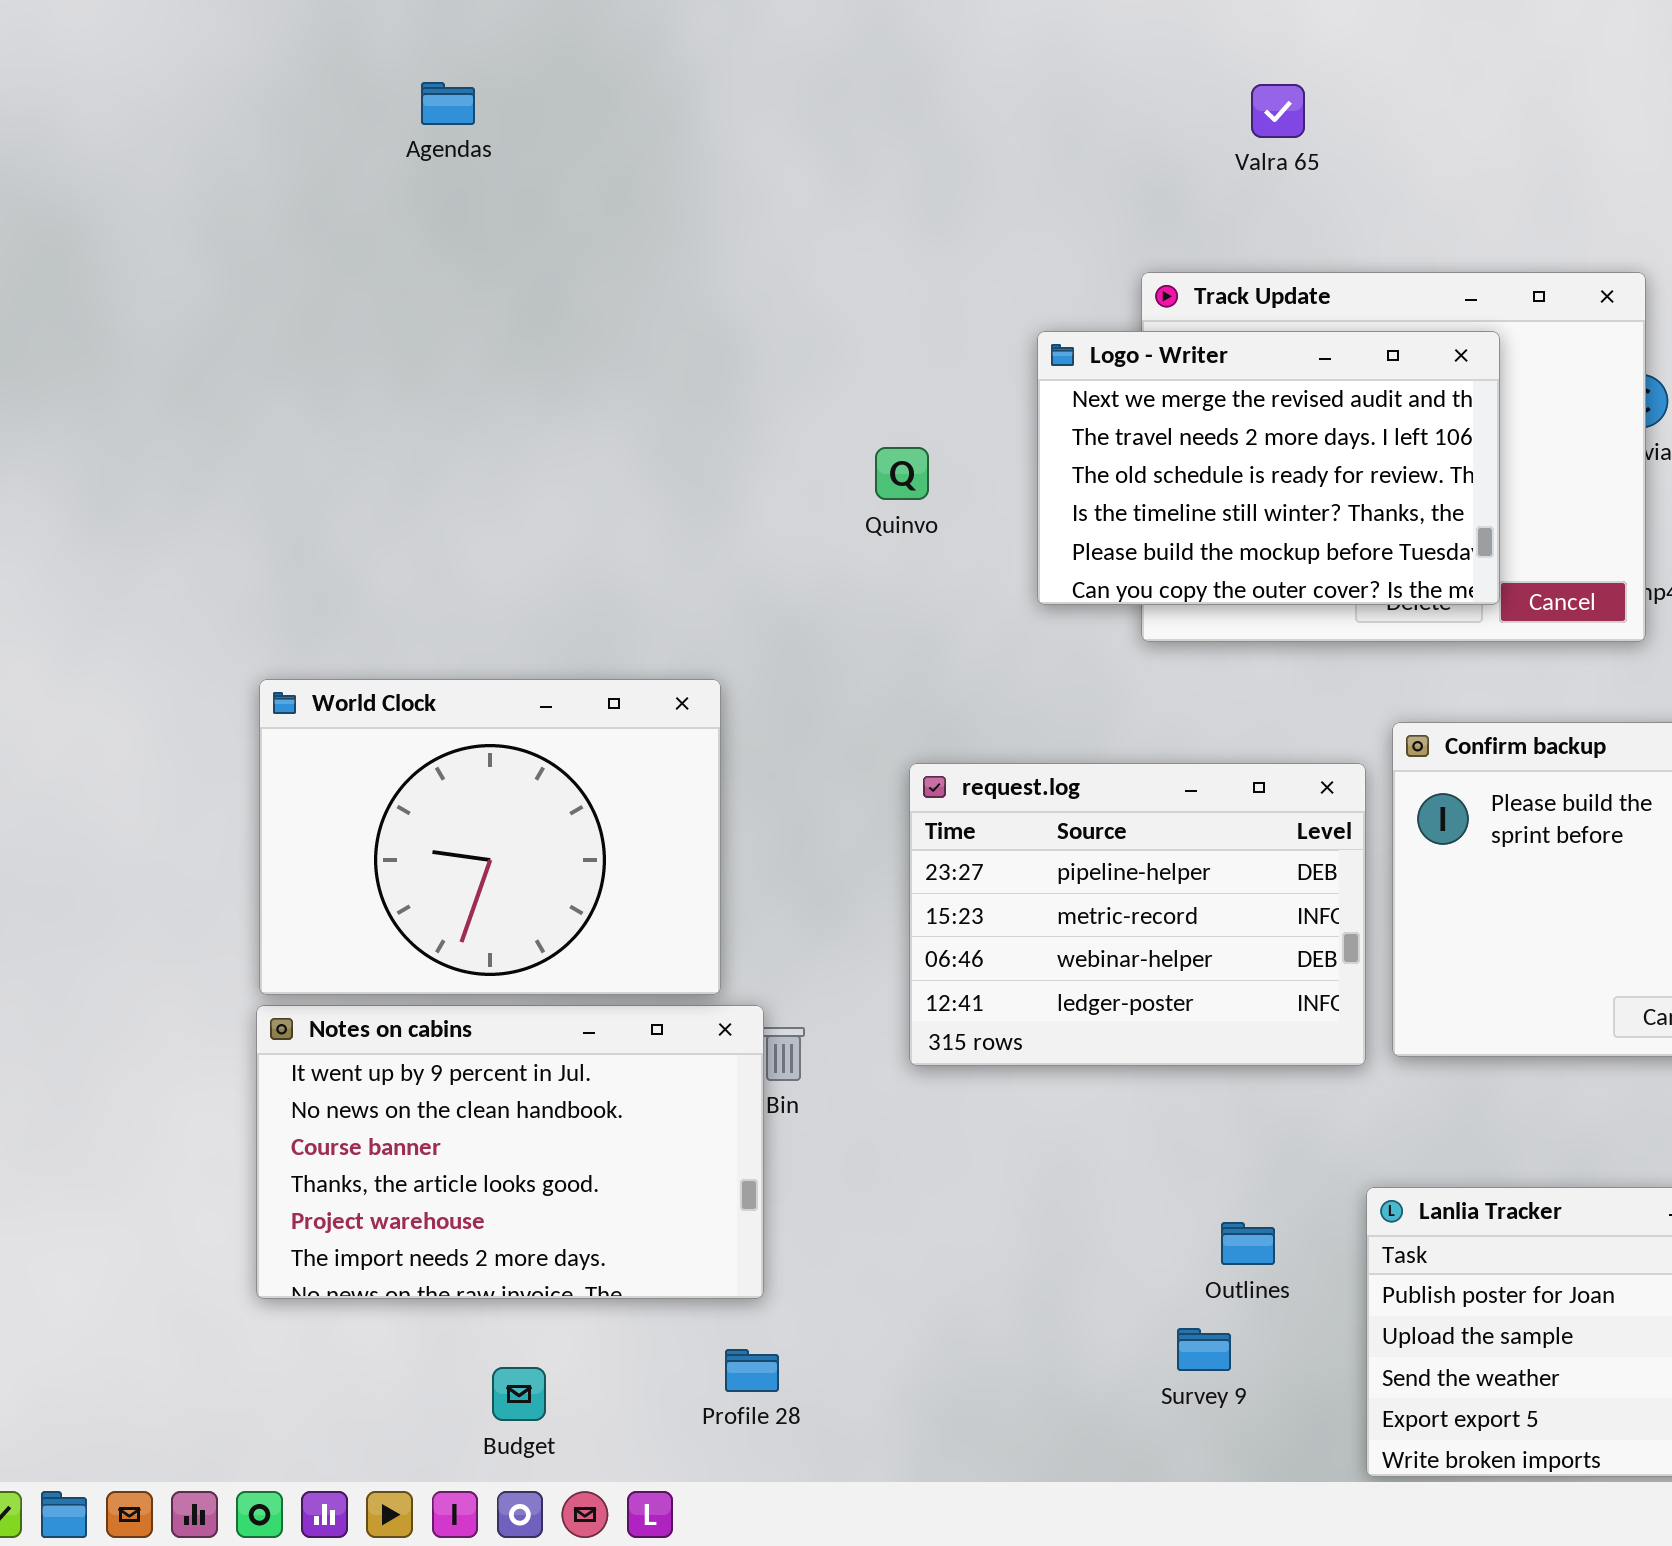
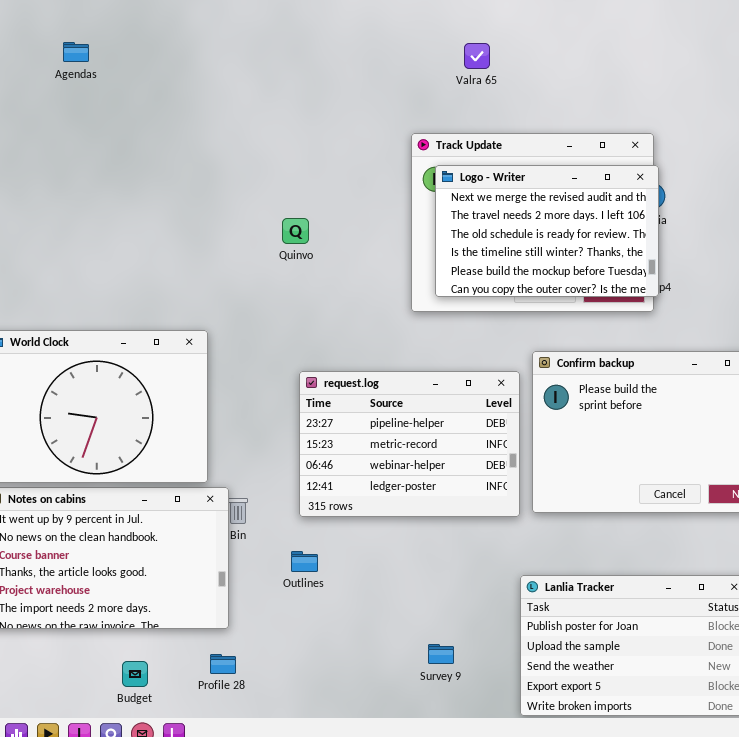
Logo - Writer: [1037,331,1500,605] -> [435,165,659,297], moved
Outlines: [1221,1222,1275,1265] -> [291,551,318,572], moved
Budget: [492,1367,546,1421] -> [122,661,148,687], moved

